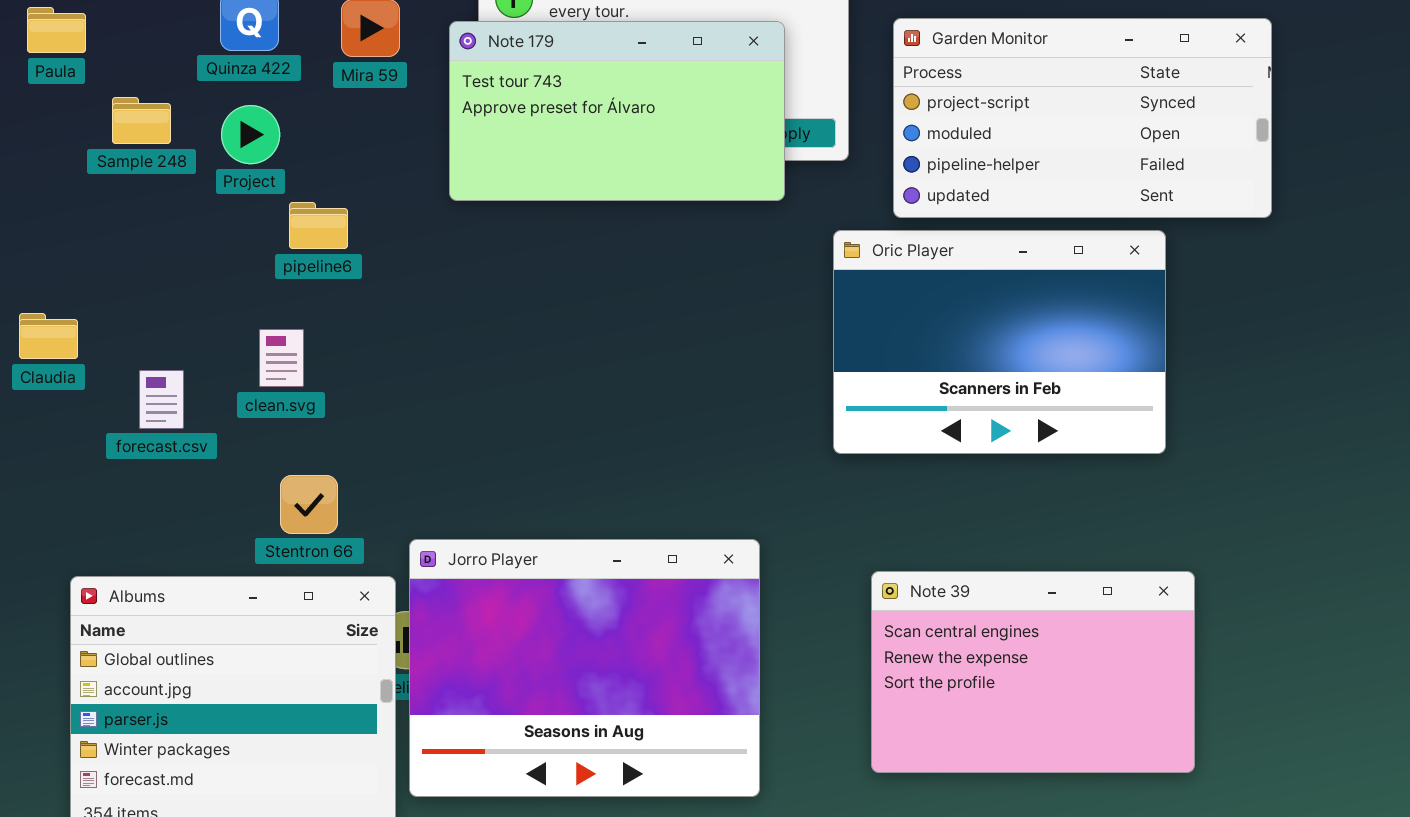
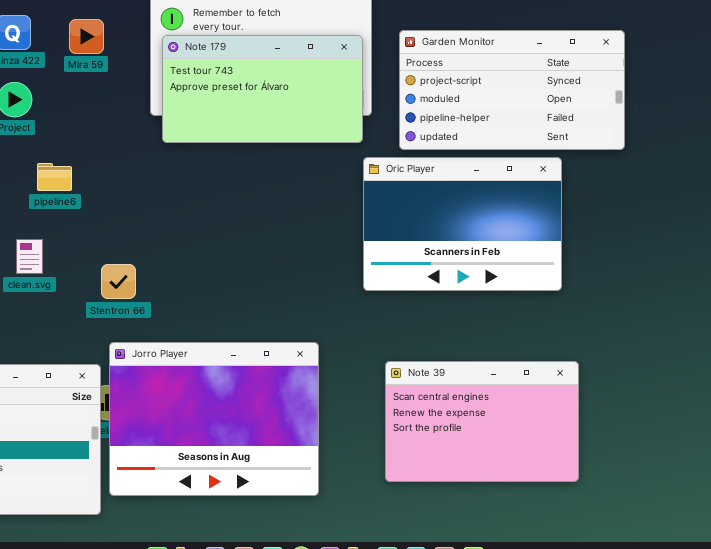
Note 179: [449,21,785,201] -> [162,35,363,143], moved
pipeline6: [289,202,348,249] -> [37,163,72,191], moved
clean.svg: [259,329,304,387] -> [16,239,43,274], moved
Stentron 66: [280,475,338,534] -> [101,264,136,299], moved

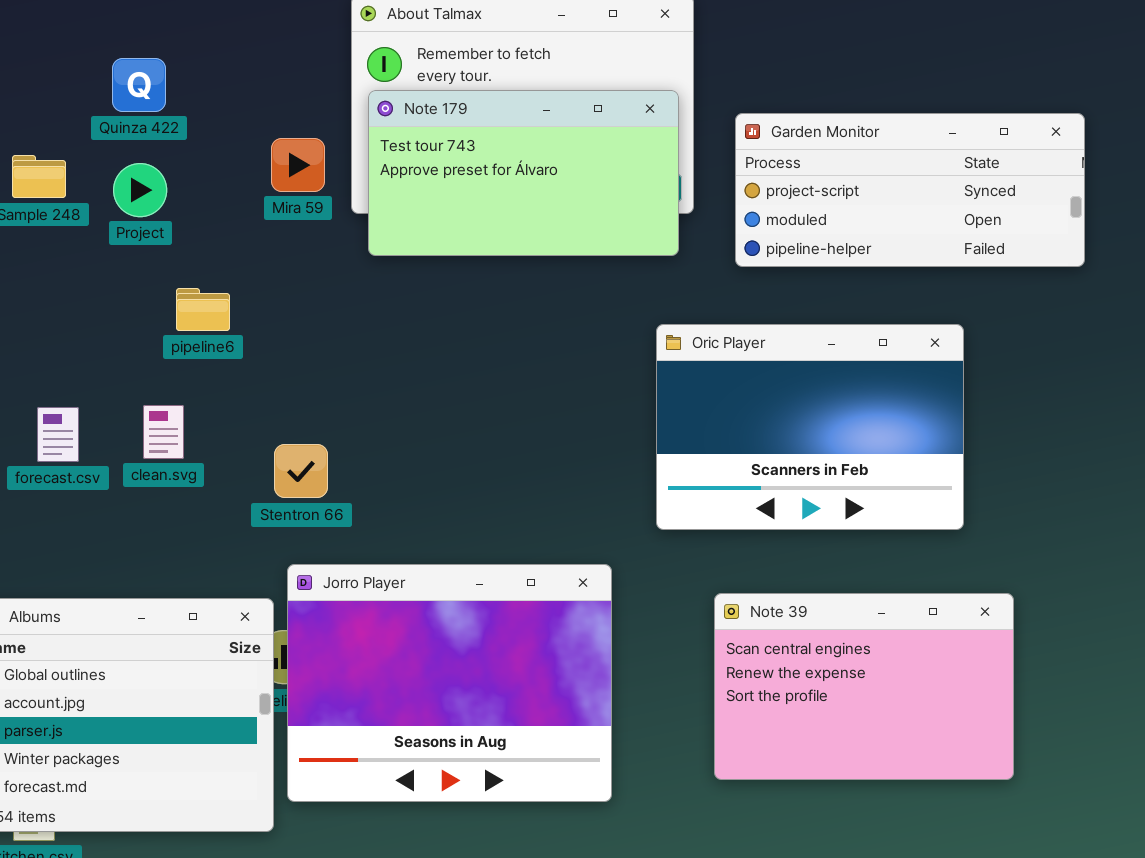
Mira 59: [69,19,104,54] -> [271,138,325,192], moved
Garden Monitor: [399,30,625,150] -> [735,113,1085,267], resized
Oric Player: [363,157,562,291] -> [656,324,964,530], moved

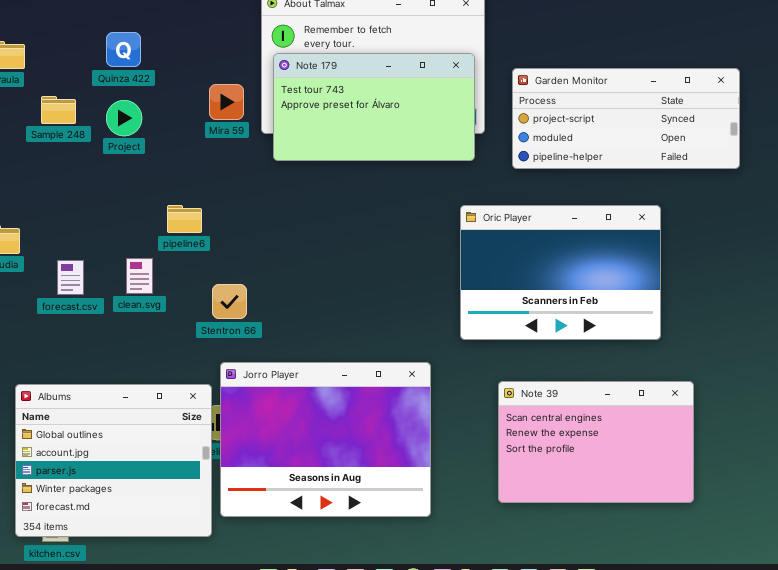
pipeline6: [176,288,230,331] -> [167,205,202,233], moved

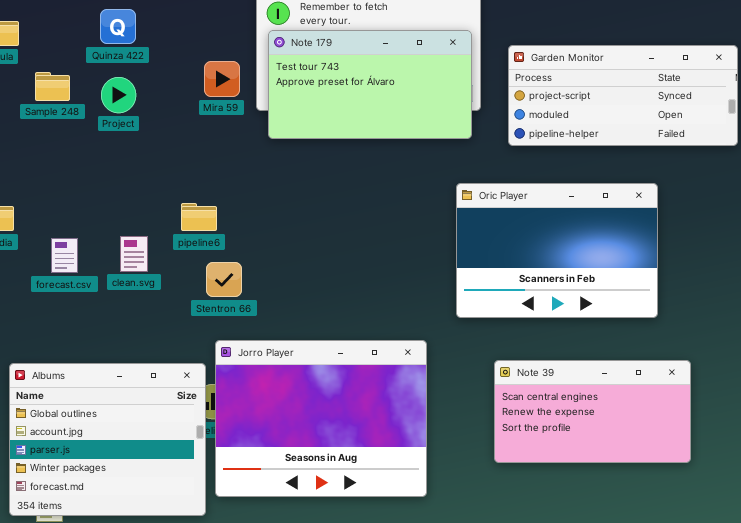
pipeline6: [167,205,202,233] -> [181,203,217,231], moved
Note 39: [498,381,694,503] -> [494,360,691,463], resized

